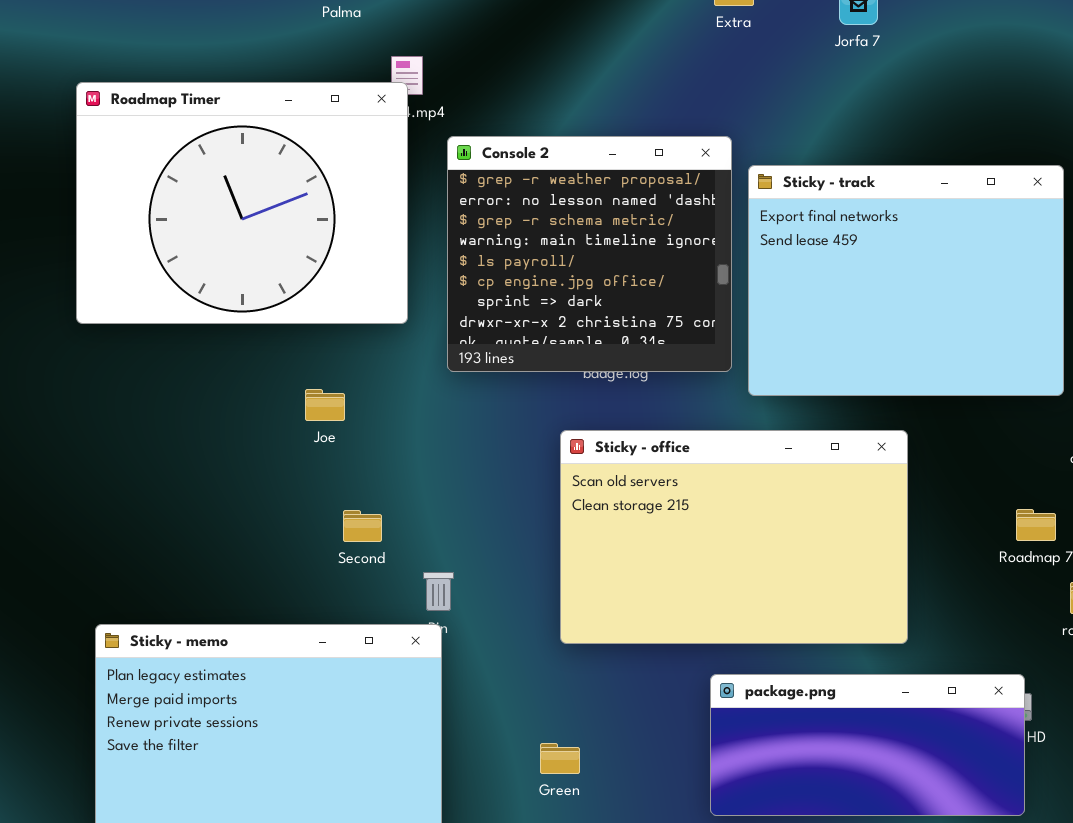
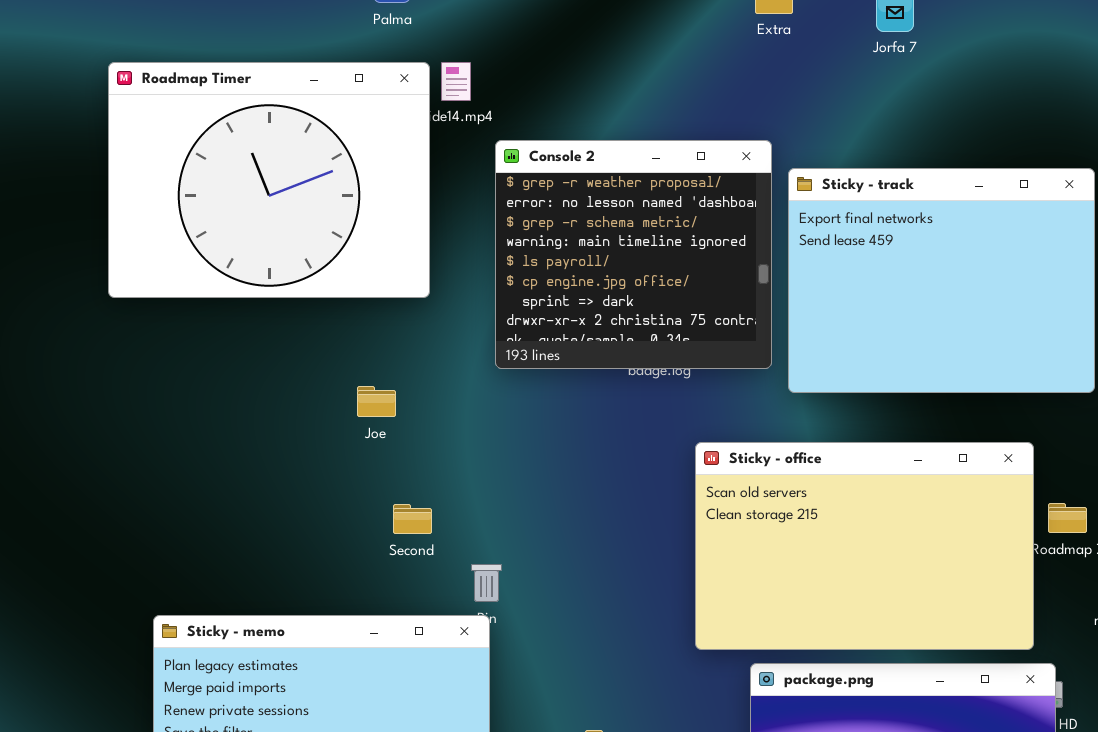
Roadmap Timer: [76,82,408,324] -> [108,62,430,298], moved
Sticky - office: [560,430,908,644] -> [695,442,1034,650], moved

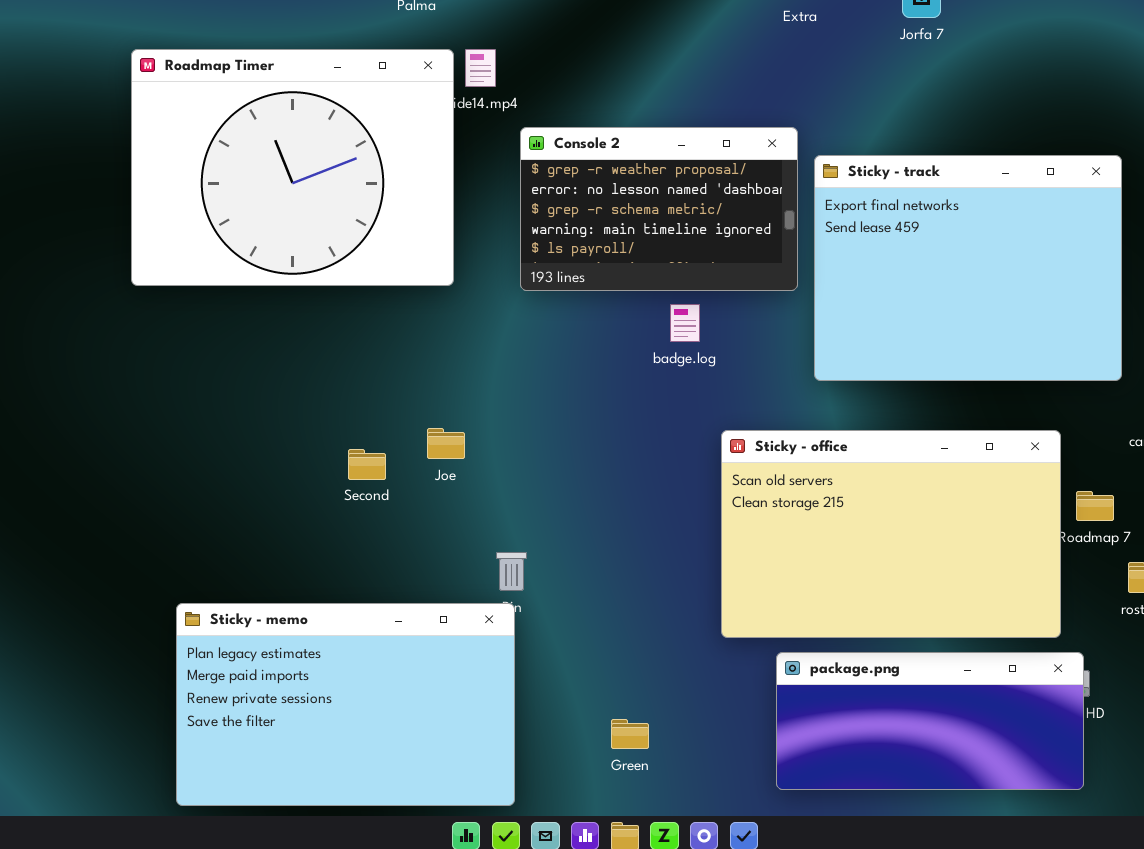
Console 2: [495,140,772,369] -> [520,127,798,291], resized
Joe: [357,386,396,417] -> [427,428,465,459], moved
Second: [393,504,432,534] -> [348,449,386,480], moved

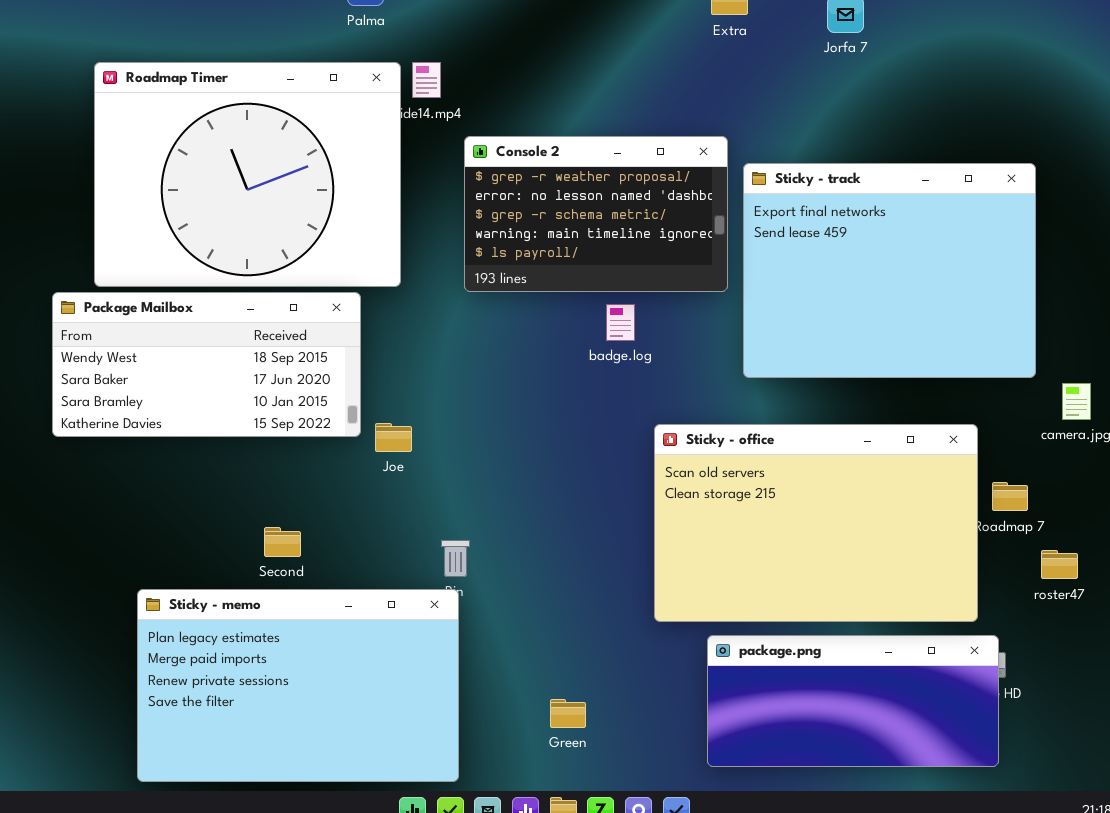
Package Mailbox: none -> [52,292,361,437], opened
Second: [348,449,386,480] -> [264,527,301,557], moved

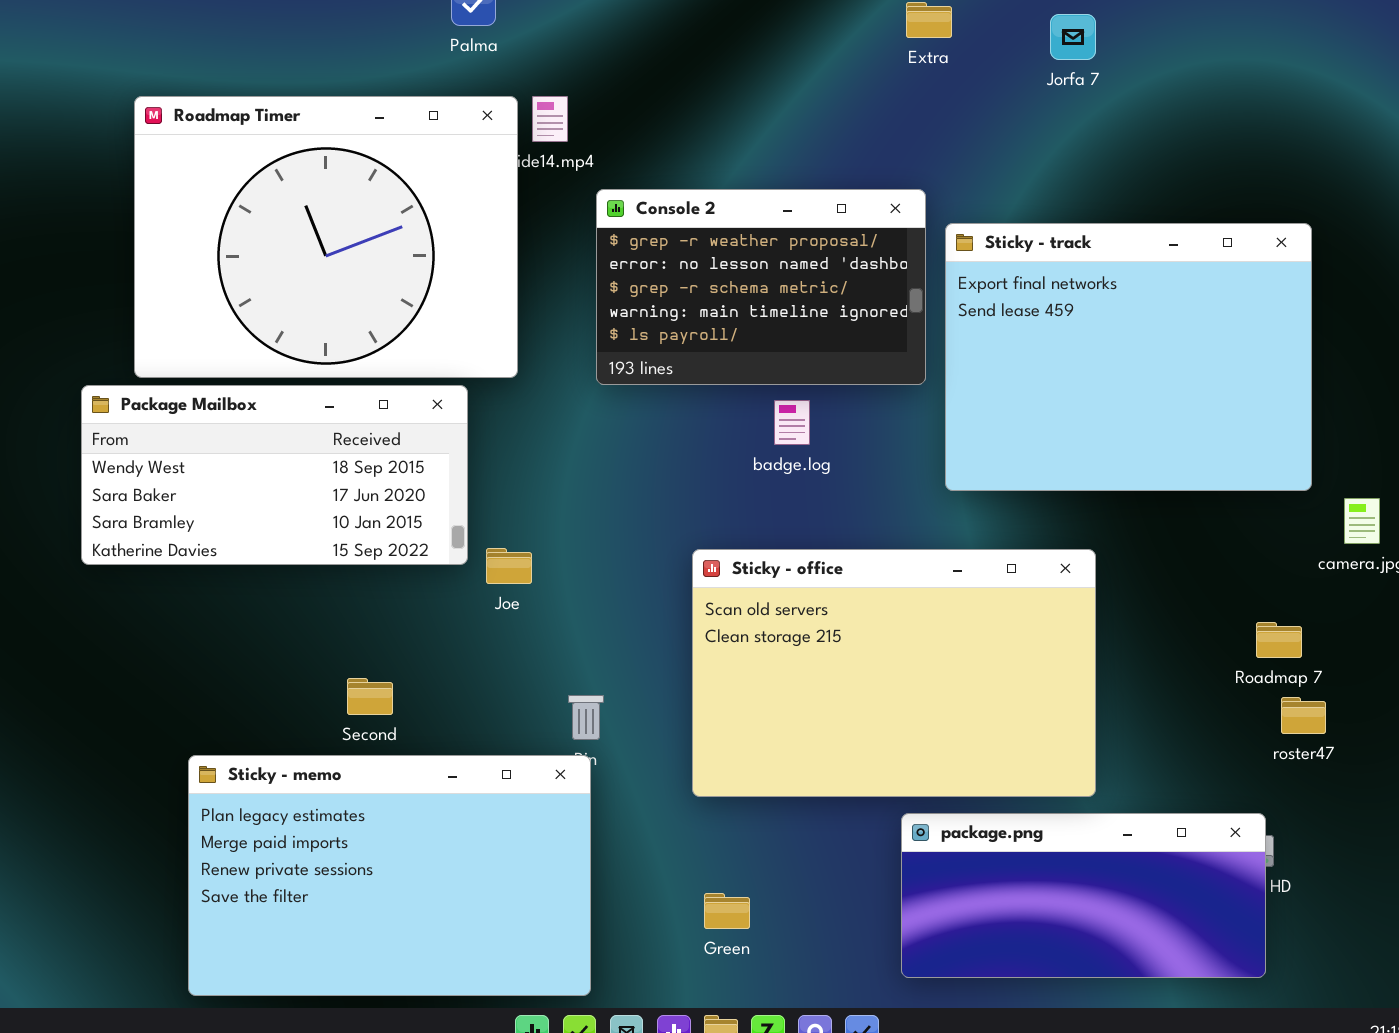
Sticky - office: [654,424,978,622] -> [692,549,1096,797], moved
roster47: [1041,550,1078,579] -> [1281,697,1326,734], moved

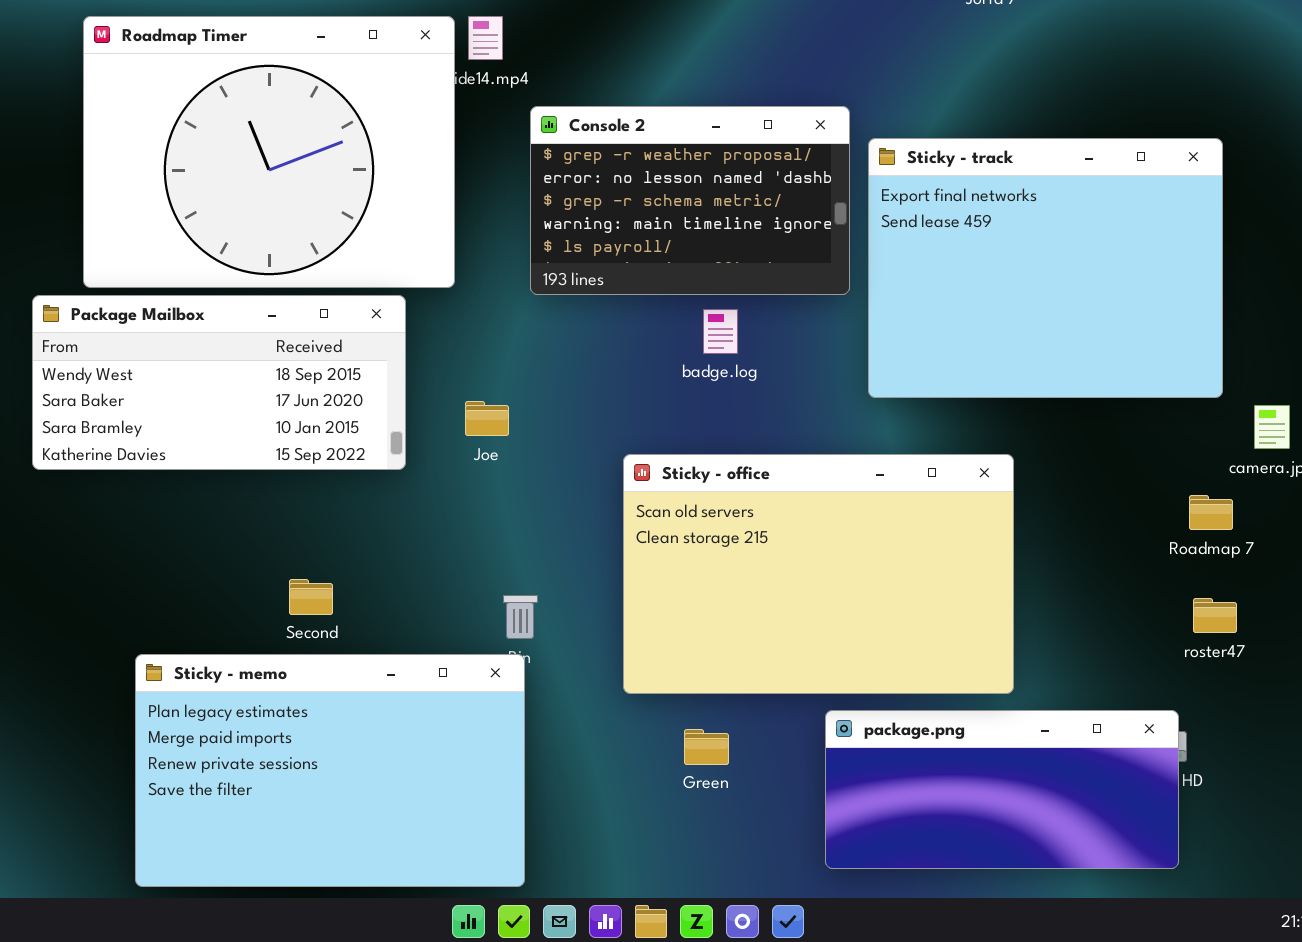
Joe: [486,548,532,584] -> [465,401,509,436], moved
Roadmap 7: [1256,622,1302,658] -> [1189,495,1233,530], moved
Green: [704,893,750,929] -> [684,729,729,765], moved

